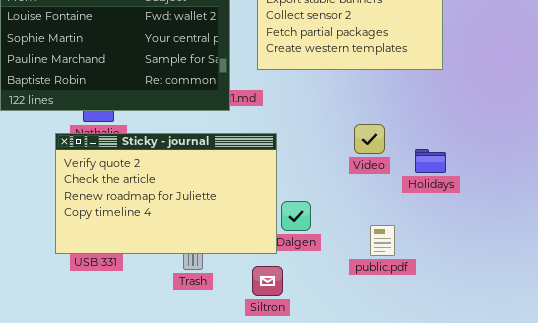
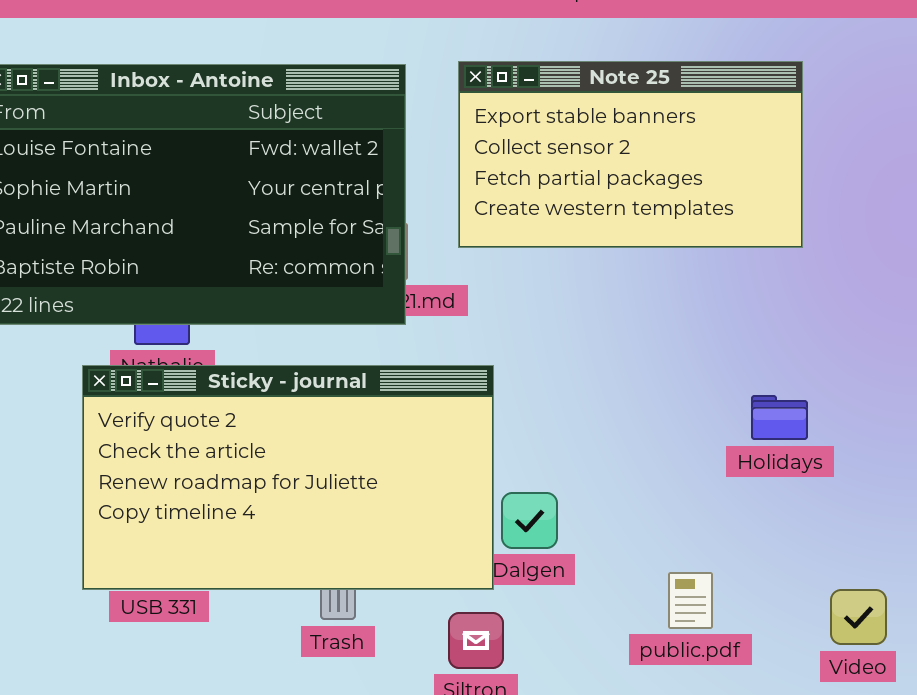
Video: [354,124,385,154] -> [830,589,887,645], moved
public.pdf: [370,225,395,256] -> [668,572,713,629], moved

